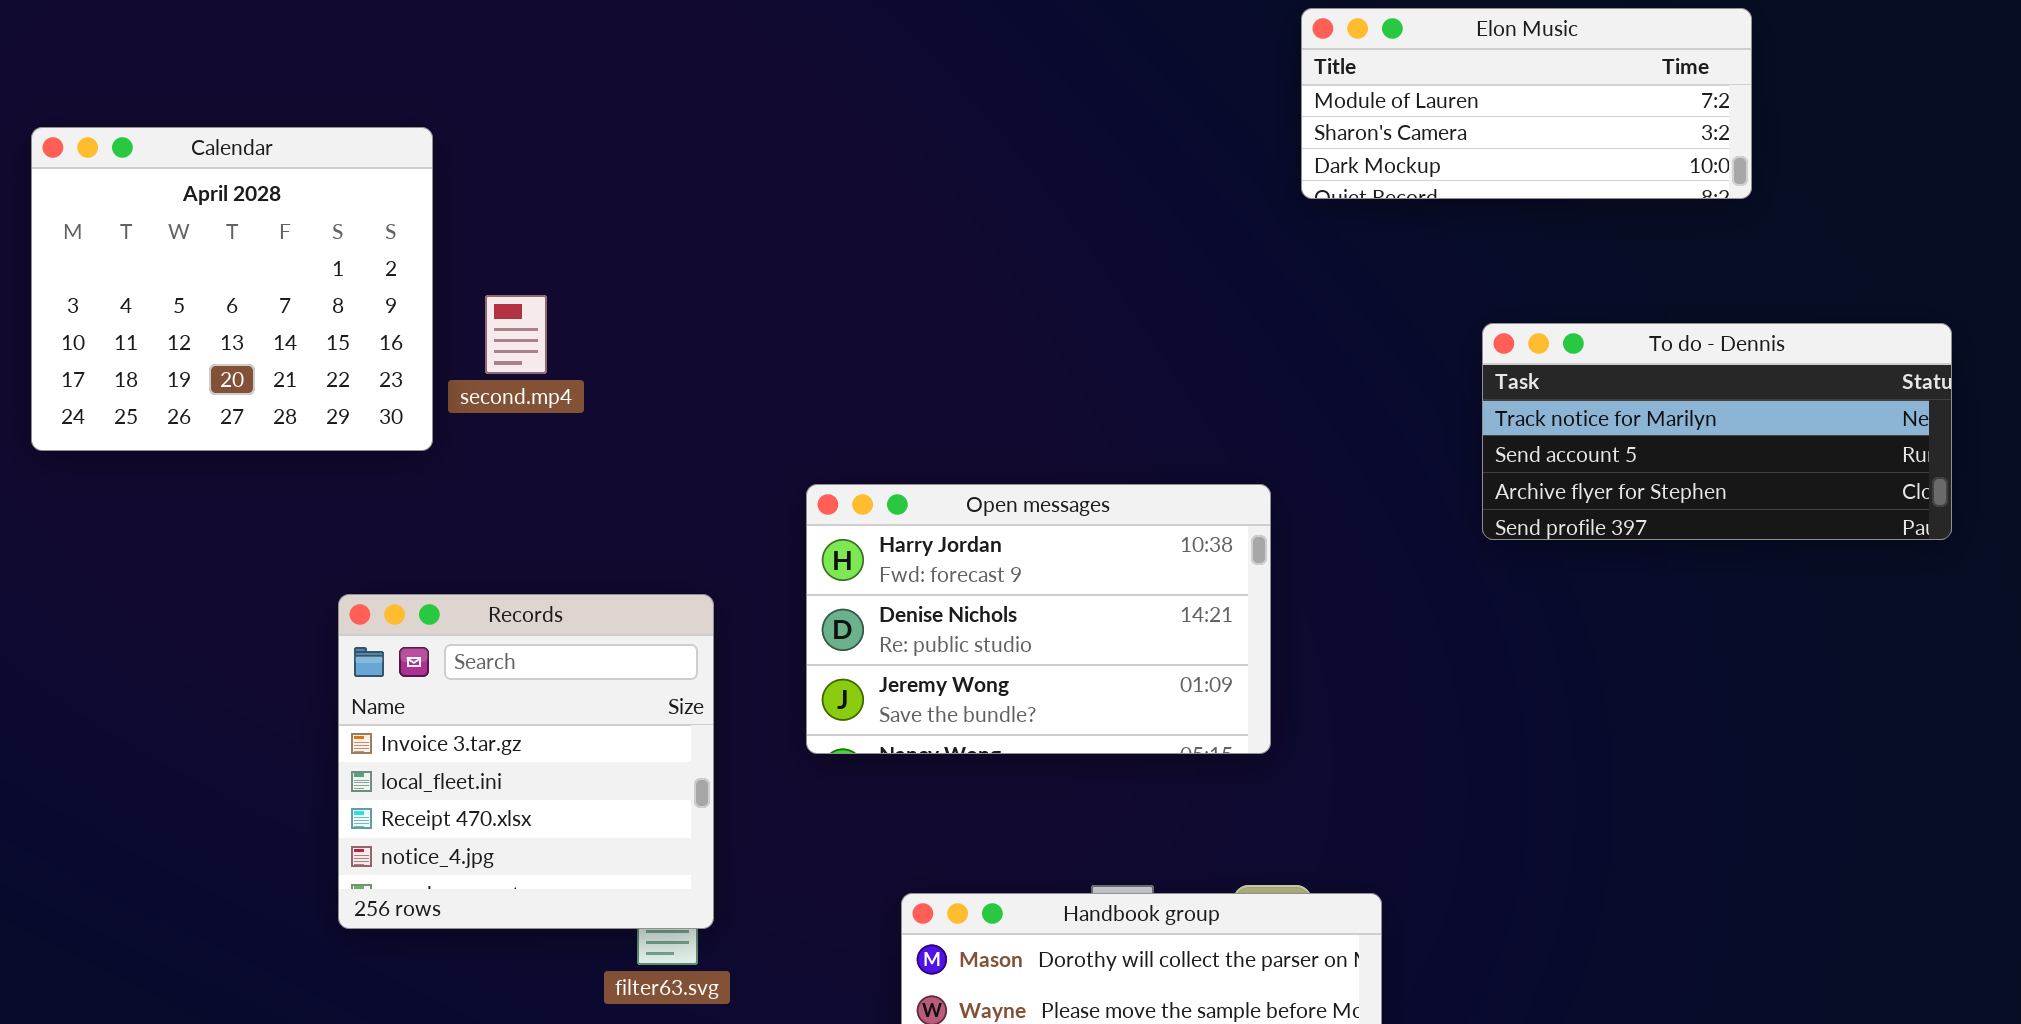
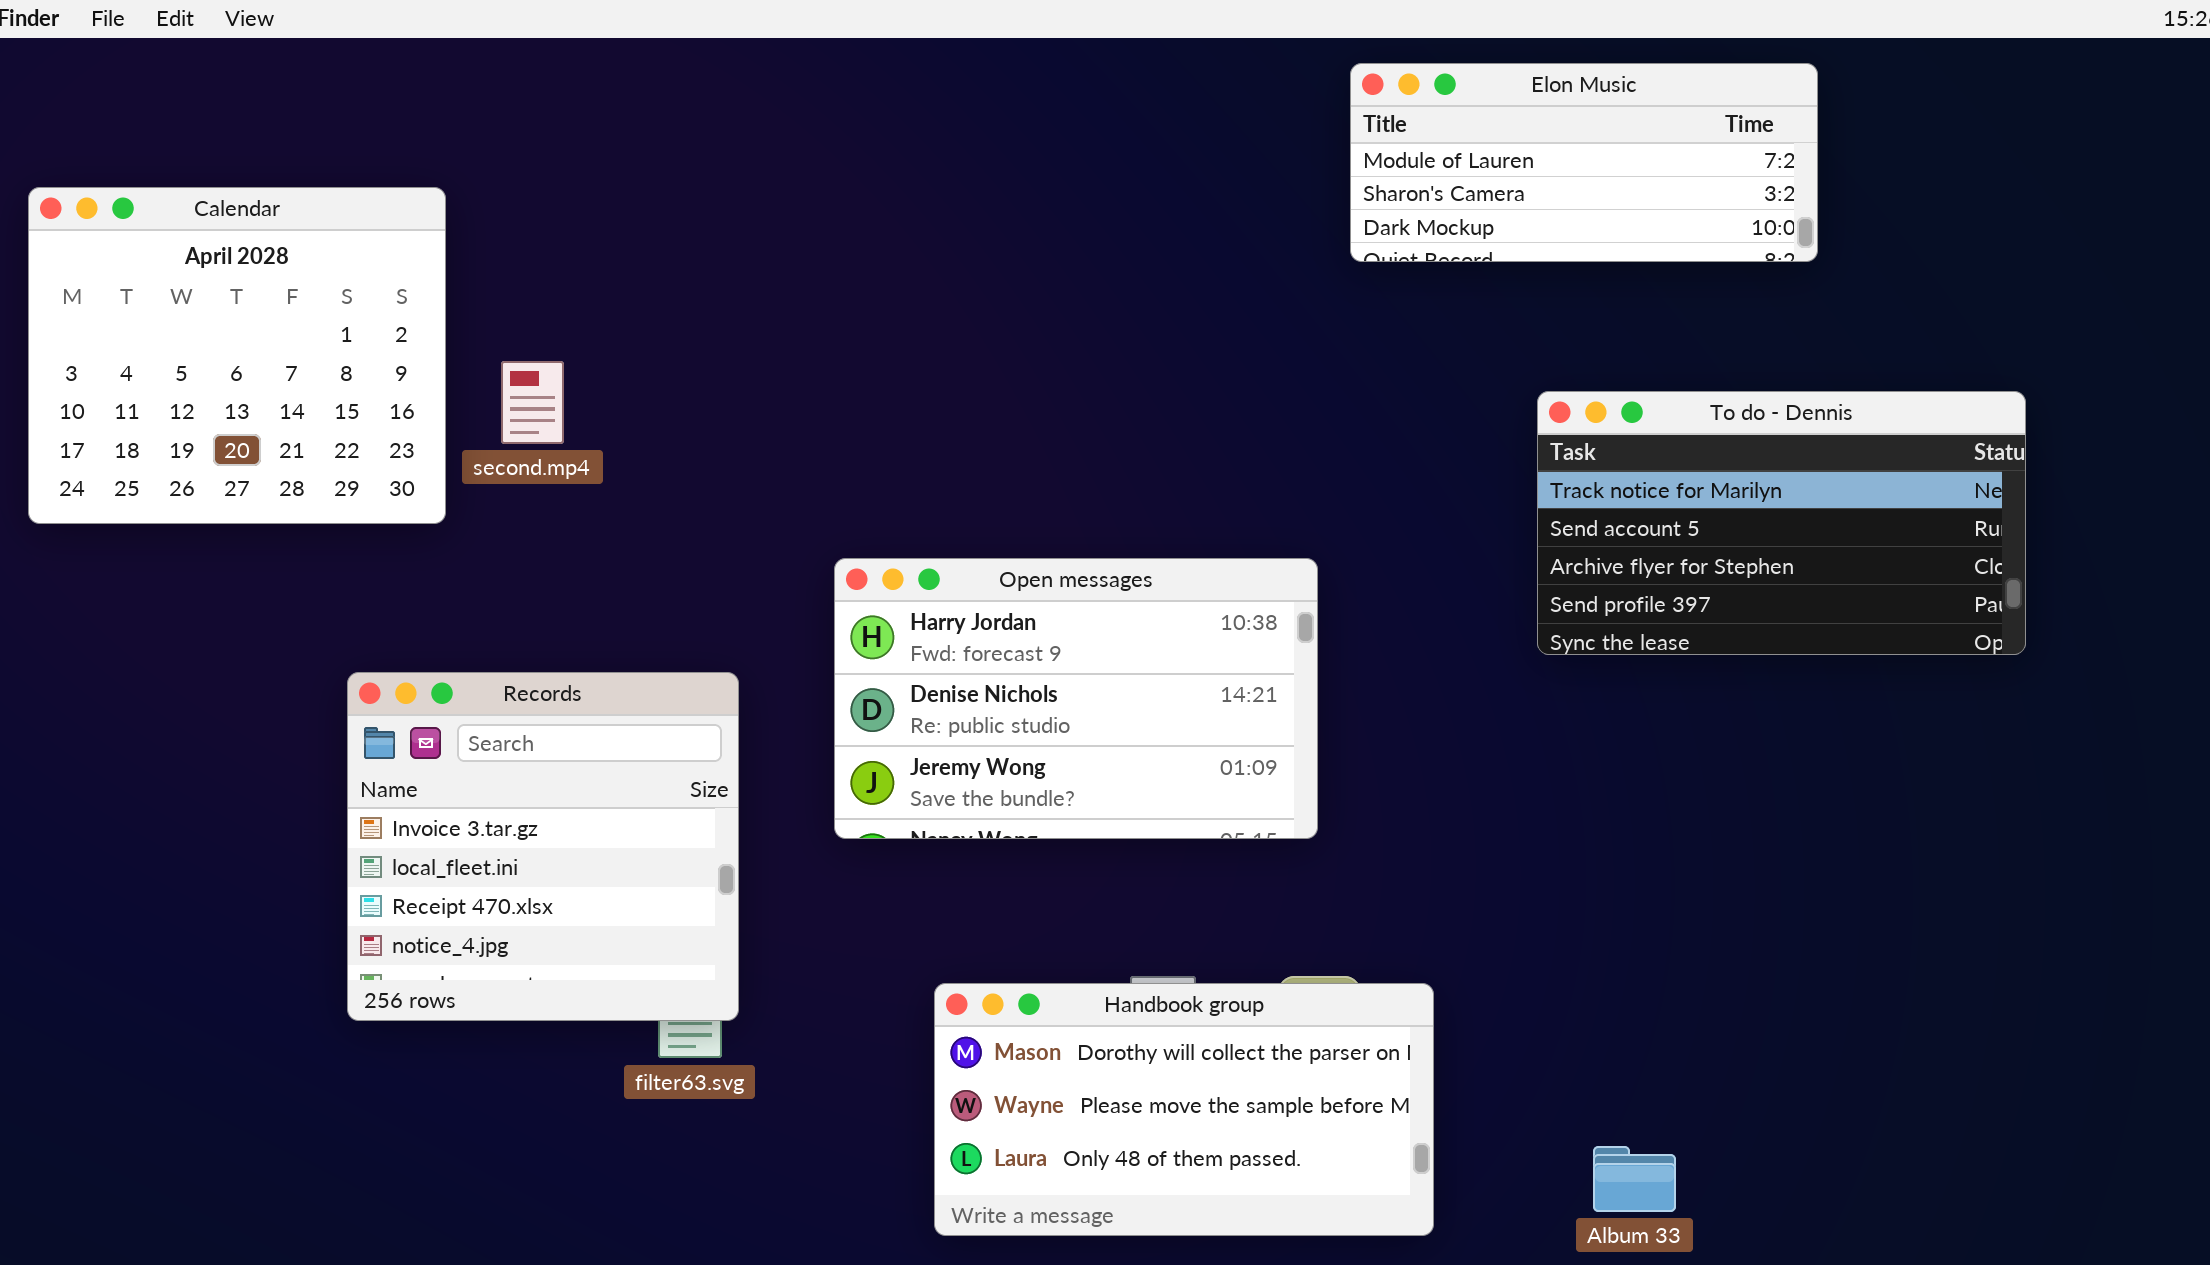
To do - Dennis: [1482,323,1952,540] -> [1537,391,2026,655], resized

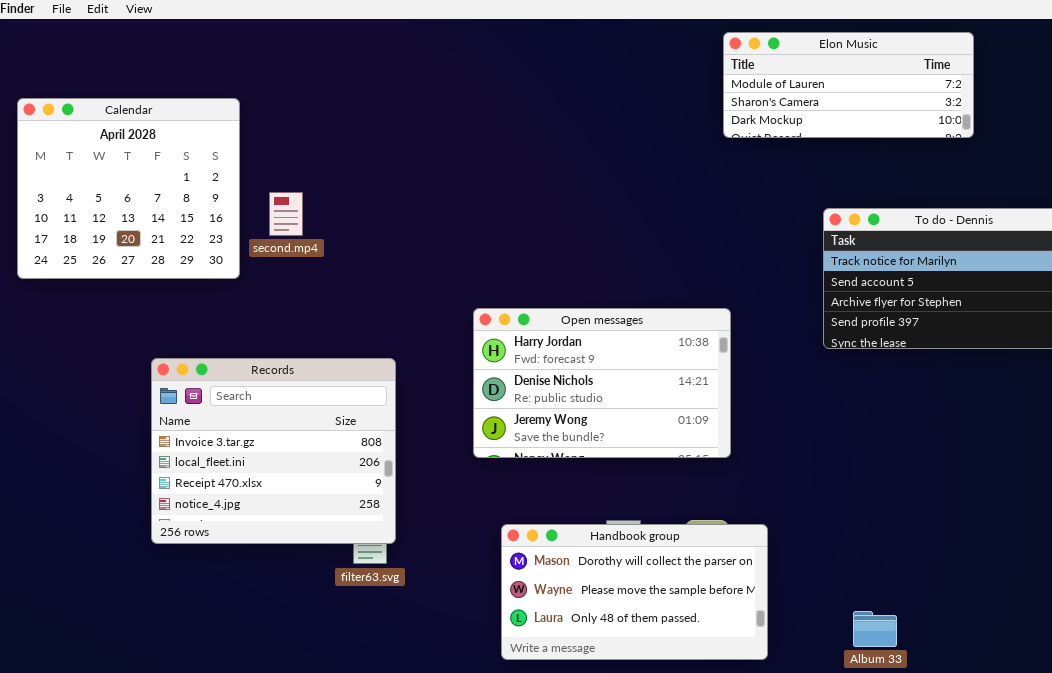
Open messages: [834,558,1318,839] -> [473,308,731,458], moved
Records: [347,672,739,1021] -> [151,358,396,544], resized

